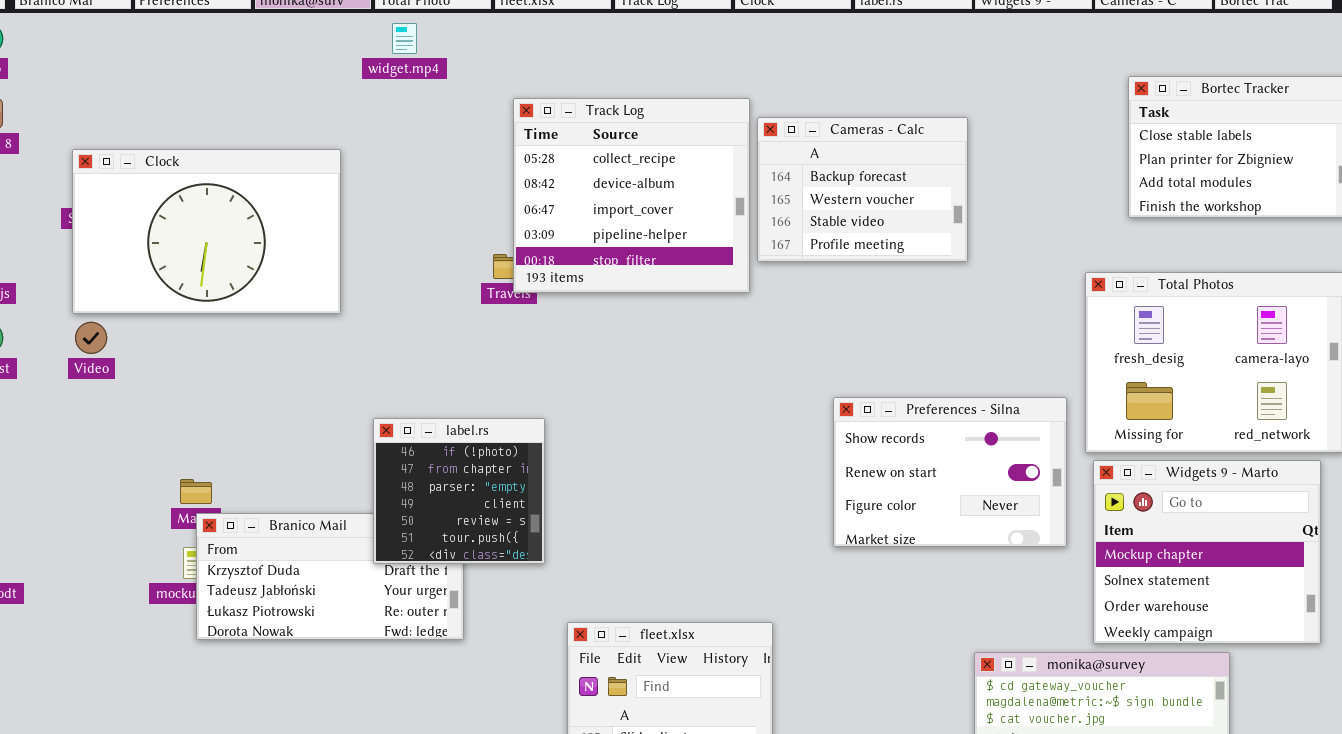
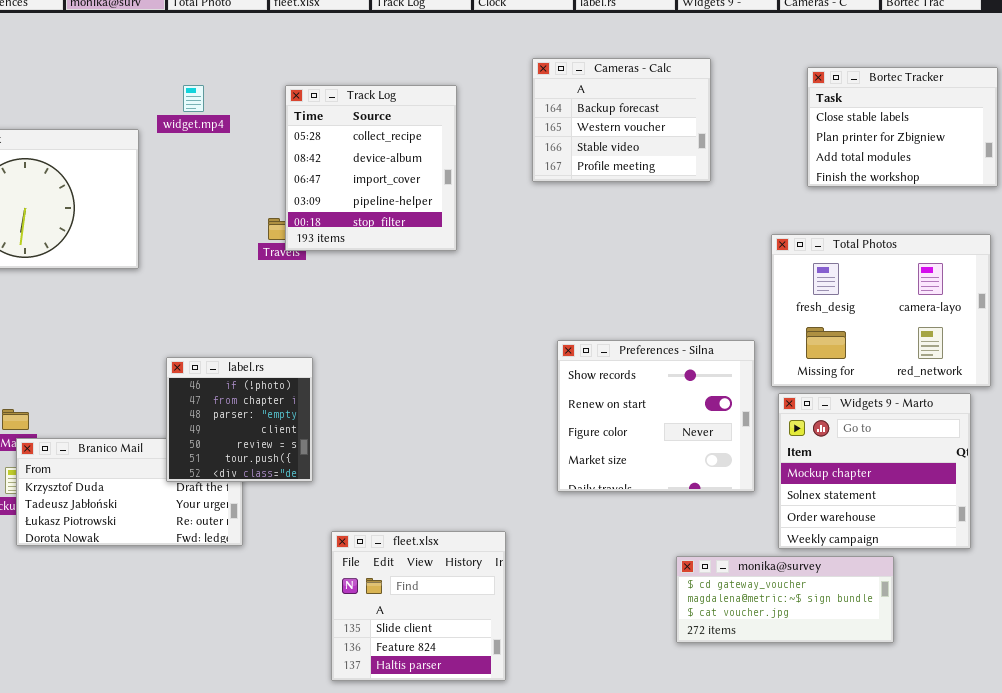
widget.mp4: [392,23,417,54] -> [183,85,204,112], moved
Track Log: [513,98,750,293] -> [285,85,457,251], resized
Cameras - Calc: [757,117,968,262] -> [532,58,711,182], moved
Preferences - Silna: [833,397,1067,547] -> [557,340,755,492], resized

